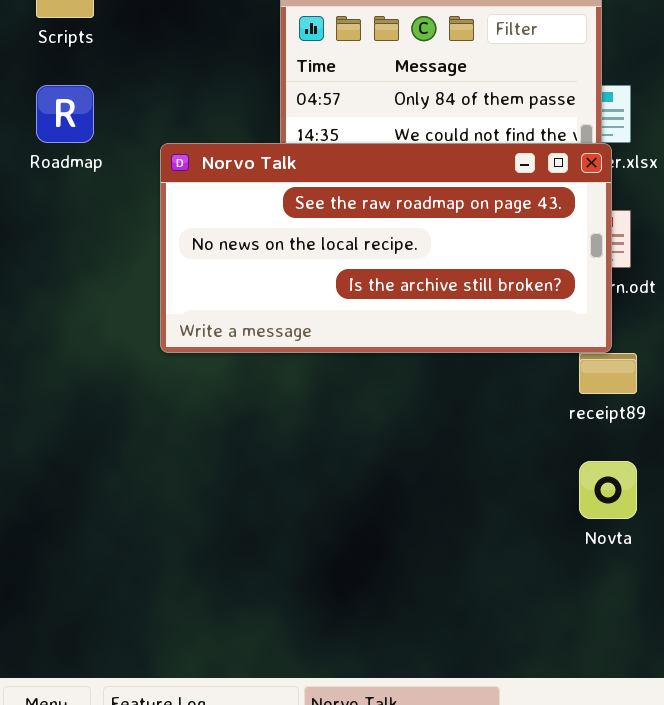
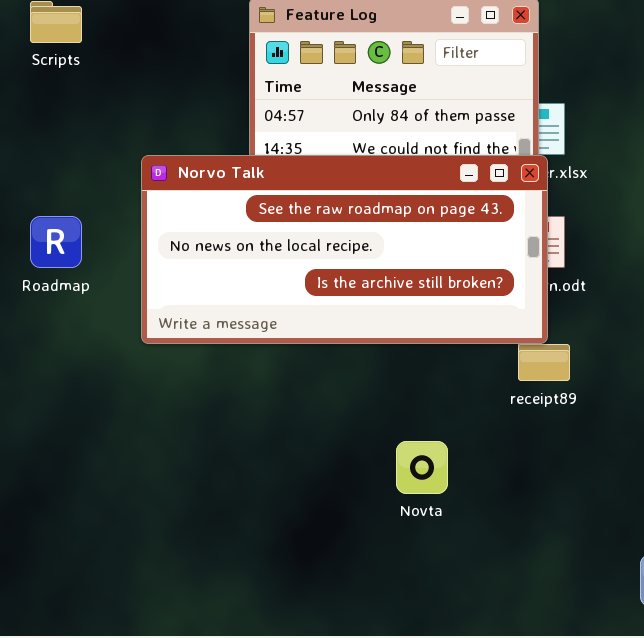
Roadmap: [36,85,94,143] -> [30,216,82,268], moved
Novta: [579,461,637,519] -> [396,441,448,494], moved

